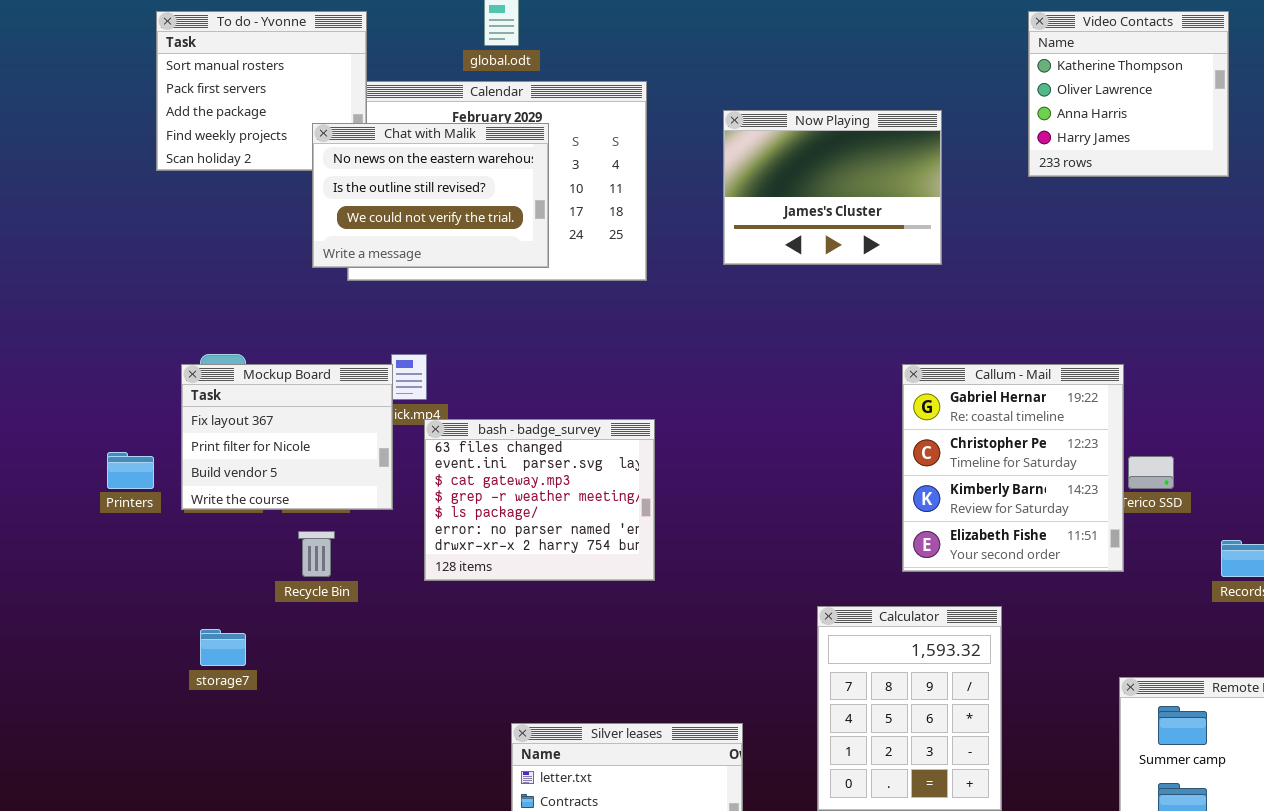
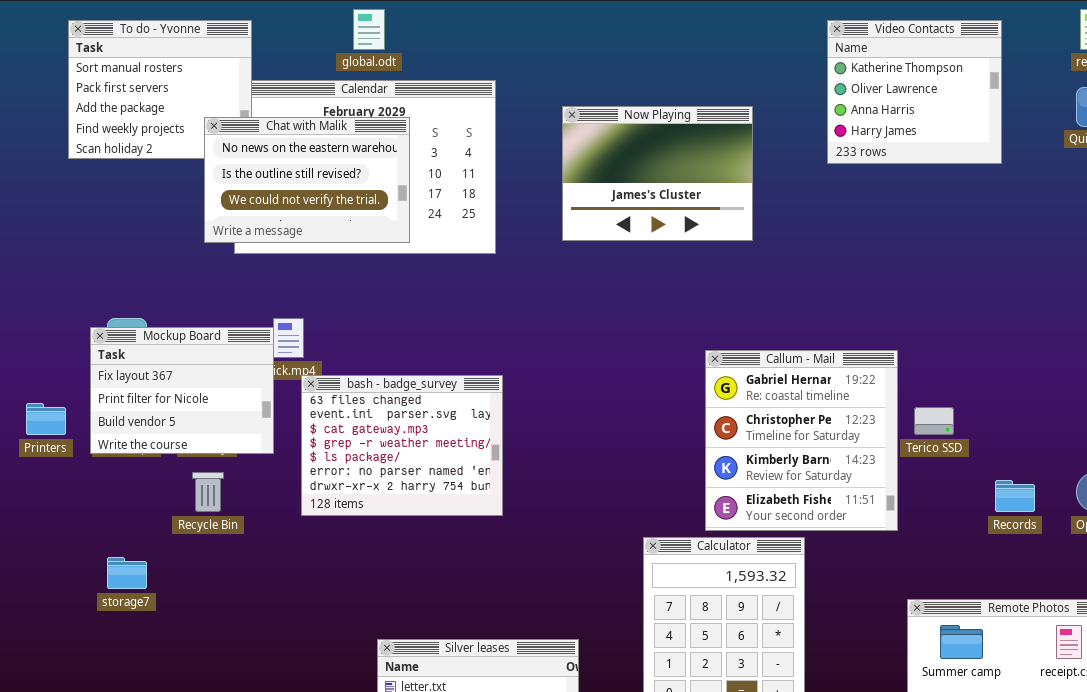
Callum - Mail: [902,364,1124,572] -> [705,350,898,531], moved

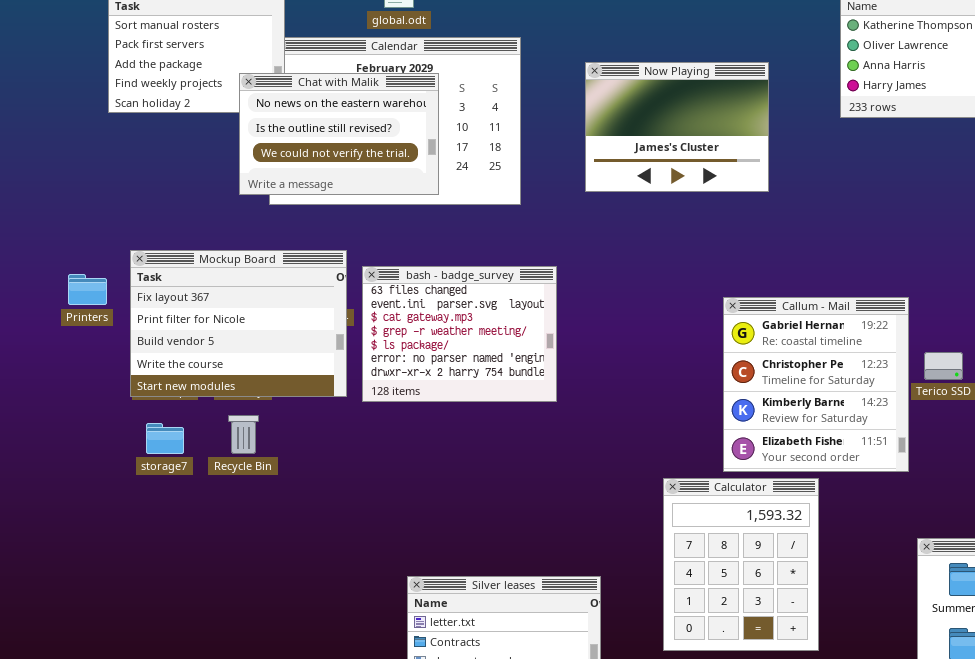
Mockup Board: [90,327,274,454] -> [130,250,347,397], resized
bash - badge_survey: [301,375,503,516] -> [362,266,557,402], moved
Printers: [26,403,66,435] -> [68,274,107,305], moved
storage7: [107,557,147,589] -> [146,423,184,454], moved

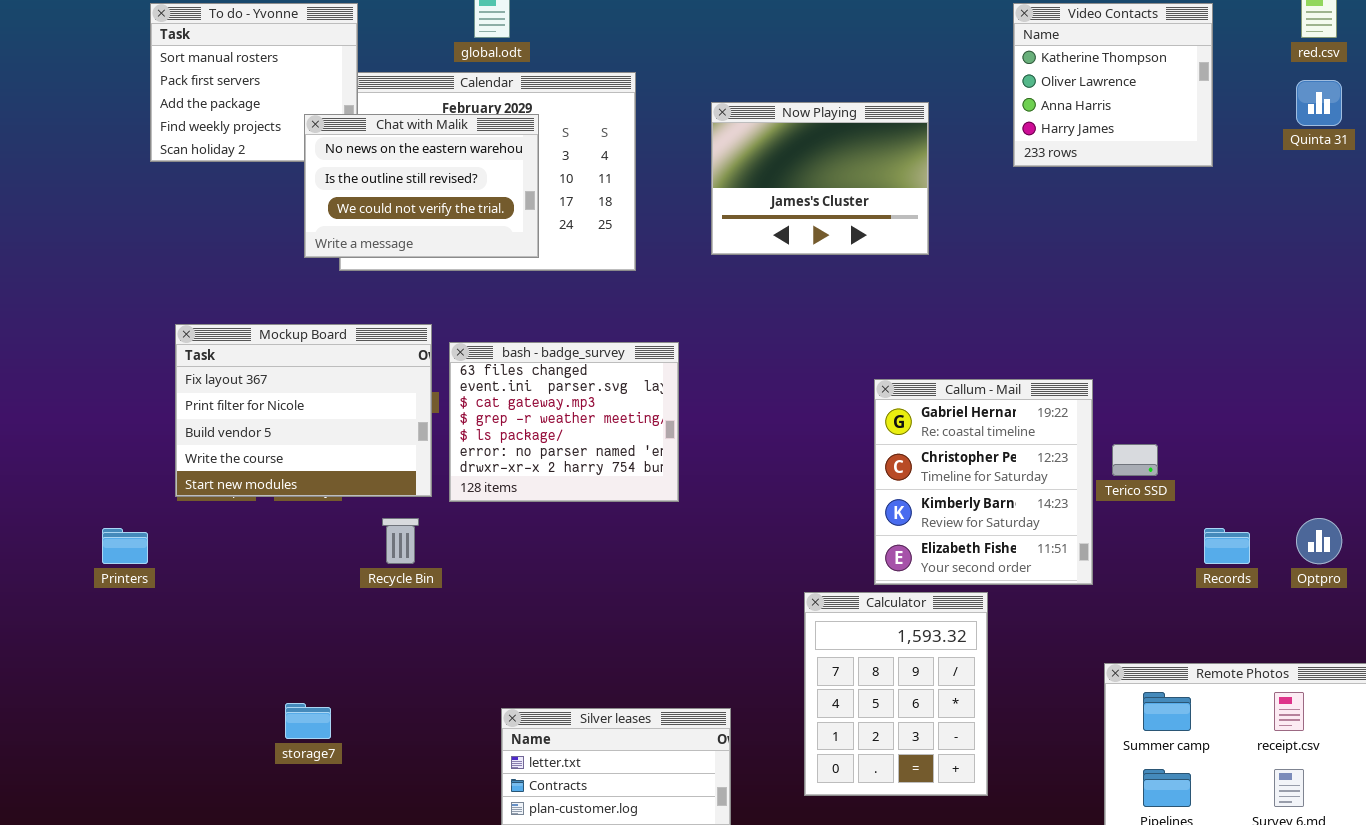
Printers: [68,274,107,305] -> [102,528,148,564], moved
Recycle Bin: [228,415,259,454] -> [382,518,419,564], moved
storage7: [146,423,184,454] -> [285,703,331,739], moved

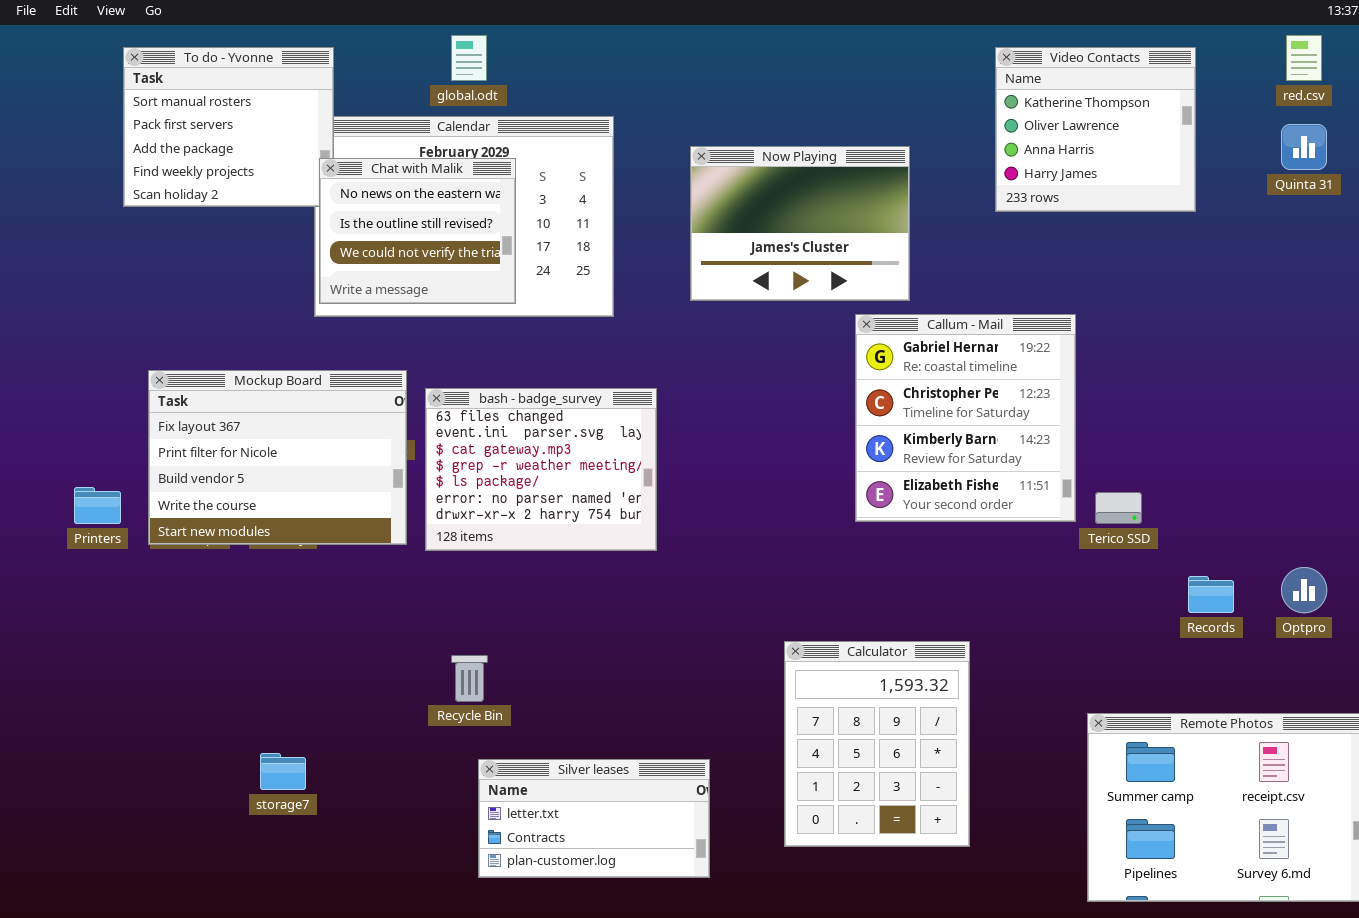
Chat with Malik: [304,114,539,258] -> [319,158,516,304], resized
Callum - Mail: [874,379,1093,585] -> [855,314,1076,522], moved
Recycle Bin: [382,518,419,564] -> [451,655,488,702], moved
Printers: [102,528,148,564] -> [74,487,121,524], moved

